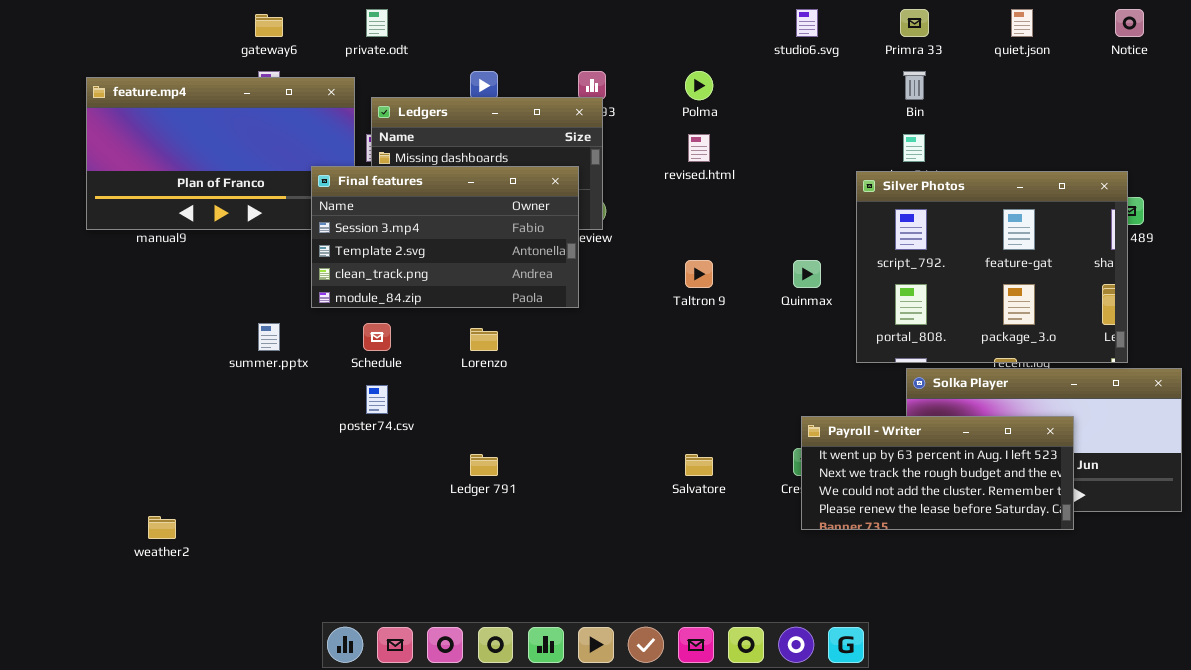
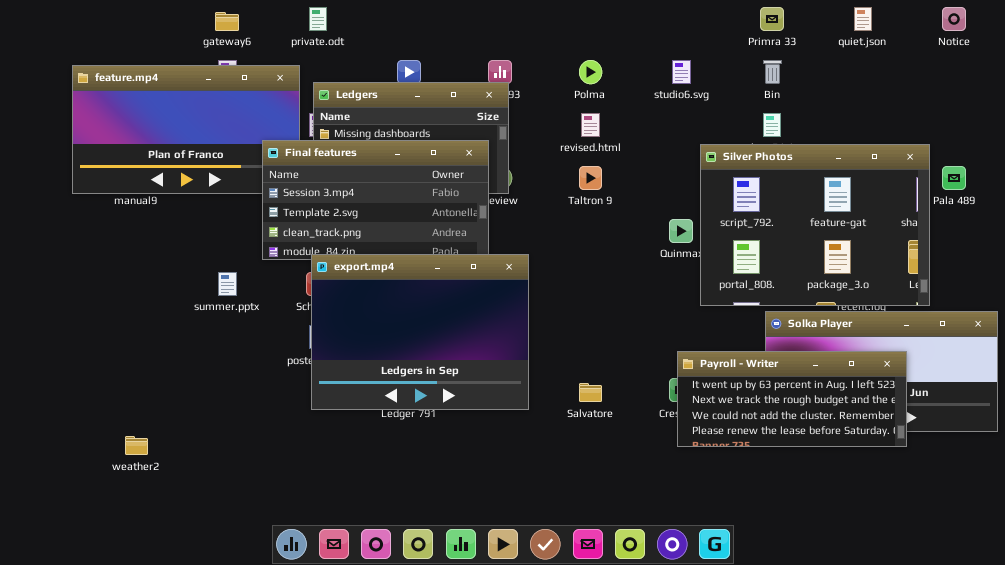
studio6.svg: [796,9,818,37] -> [672,60,691,84], moved
Silver Photos: [856,171,1128,363] -> [700,144,930,306], moved
Taltron 9: [685,260,713,288] -> [579,166,602,190], moved
export.mp4: none -> [311,254,529,410], opened

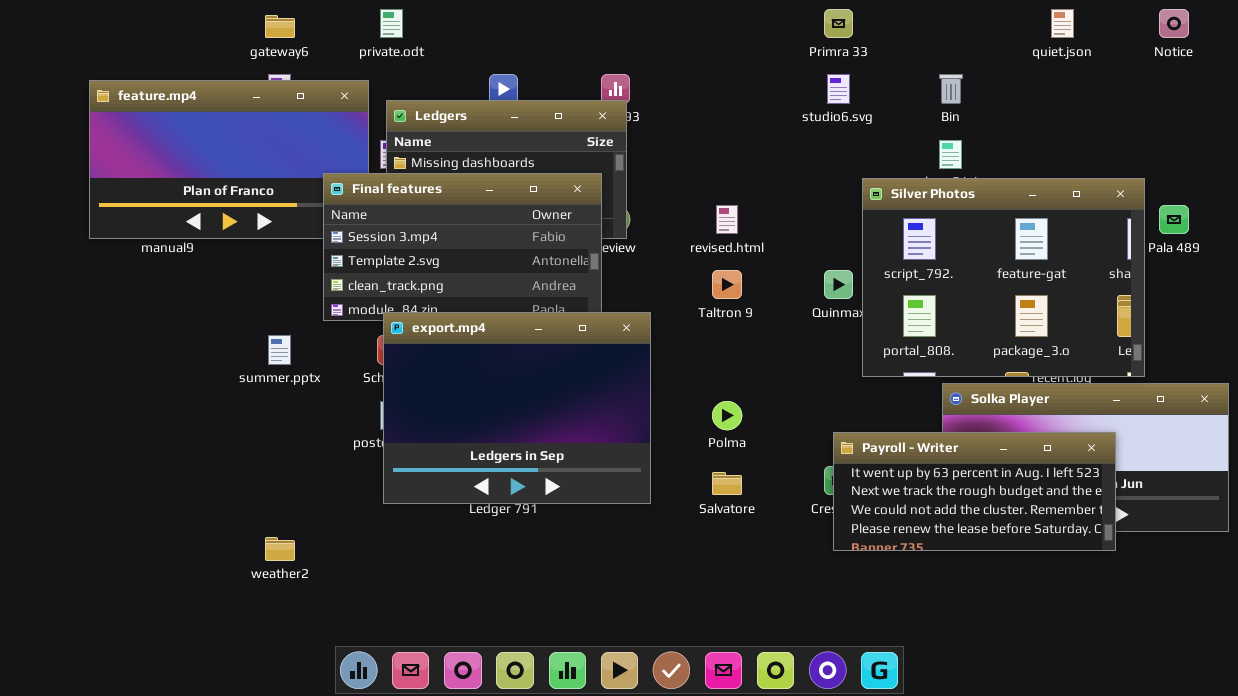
Primra 33: [760,7,784,31] -> [824,9,853,38], moved
Polma: [579,60,602,84] -> [712,401,742,430], moved
revised.html: [581,113,600,137] -> [716,205,738,234], moved
Taltron 9: [579,166,602,190] -> [712,270,742,299], moved
weather2: [125,436,148,455] -> [265,537,295,561], moved

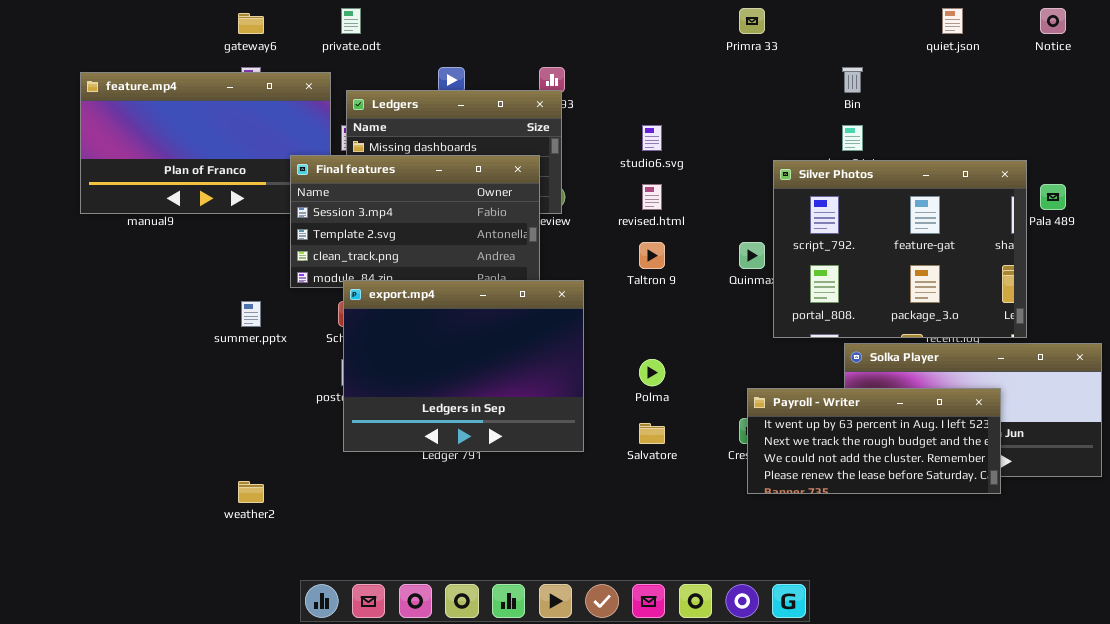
studio6.svg: [827,74,850,104] -> [642,125,662,151], moved

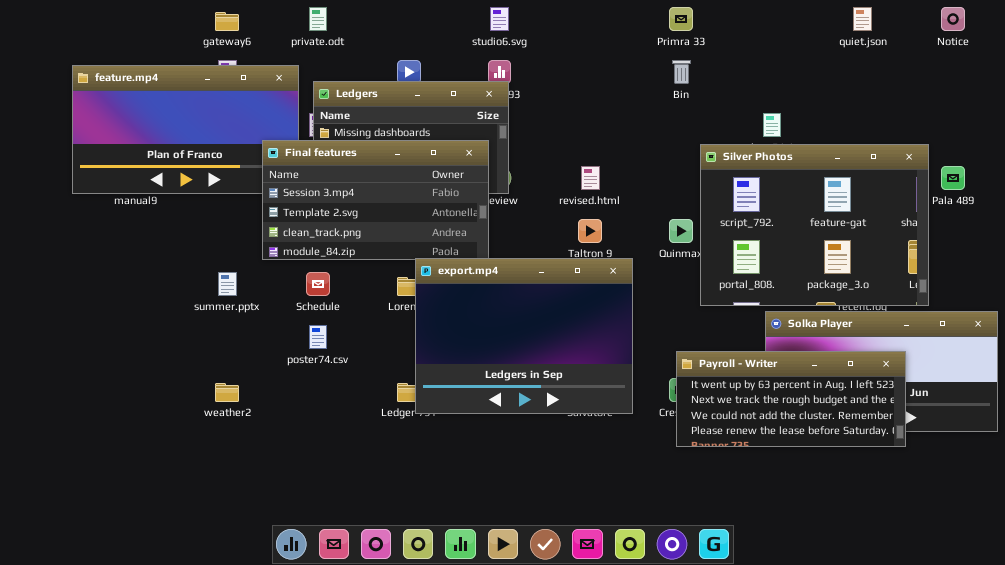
Bin: [842,67,863,93] -> [672,60,691,84], moved
studio6.svg: [642,125,662,151] -> [490,7,509,31], moved
export.mp4: [343,280,584,452] -> [415,258,633,414], moved
weather2: [238,481,264,503] -> [215,383,239,402], moved

